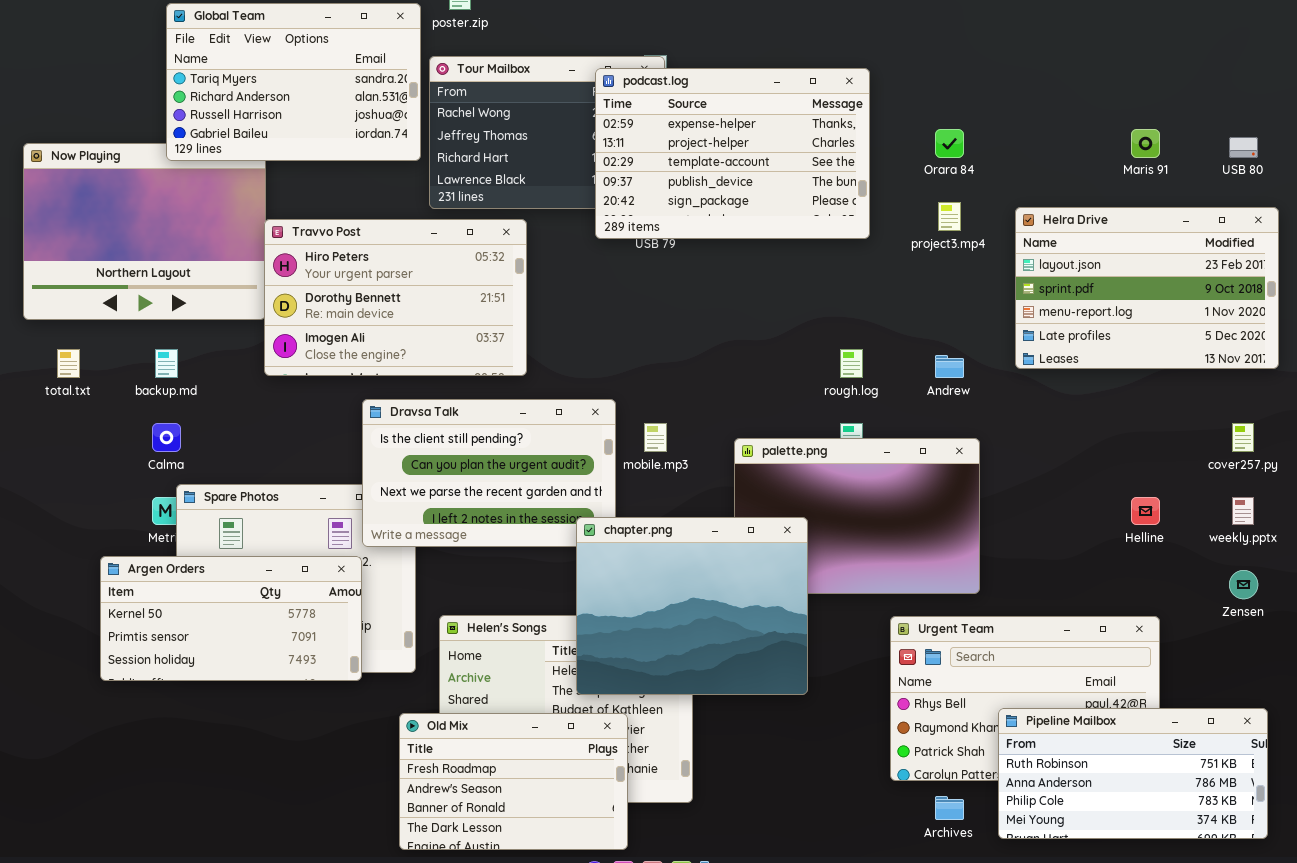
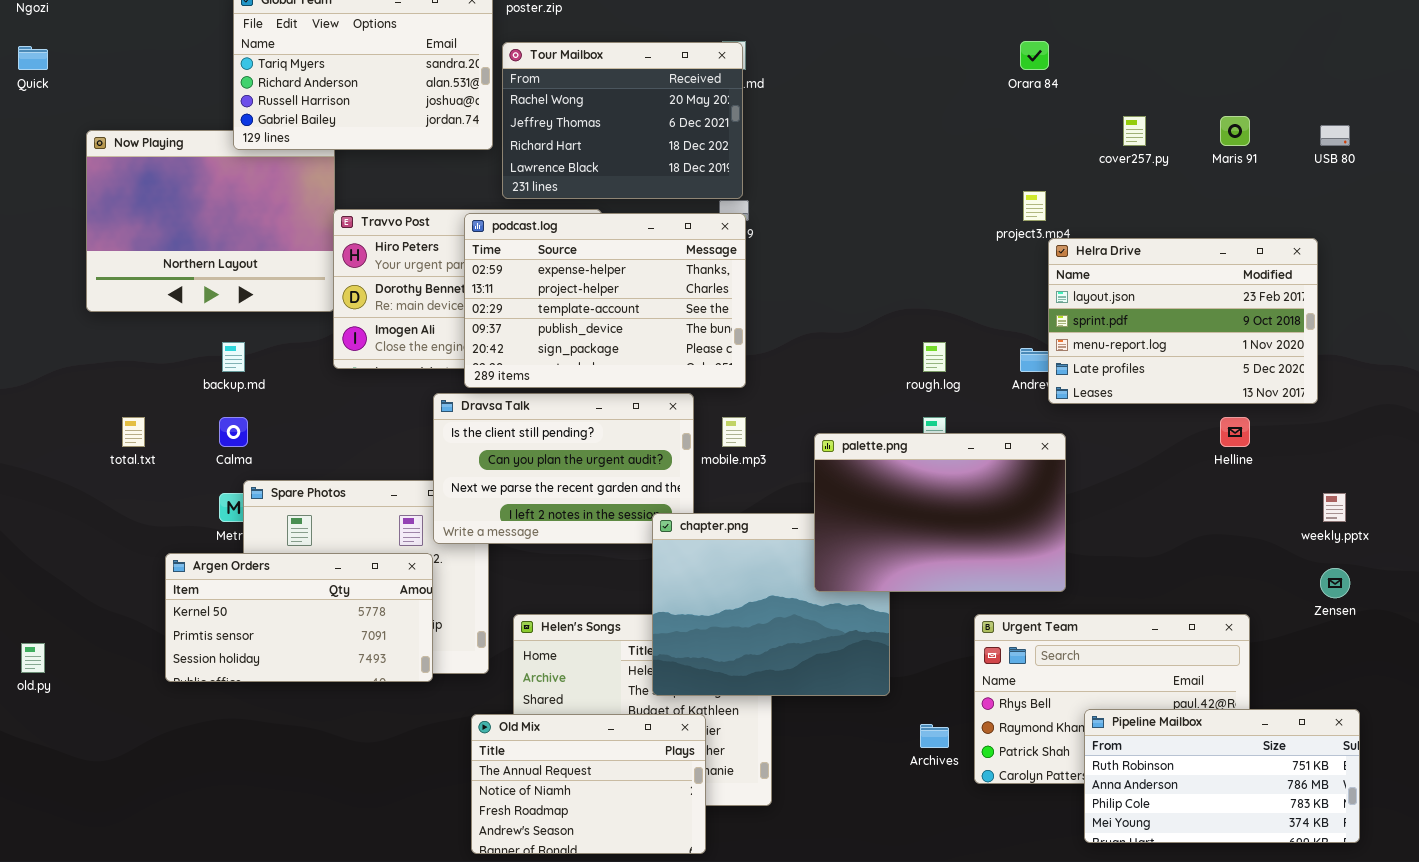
podcast.log: [595,68,870,239] -> [464,213,746,388], moved
Orara 84: [935,129,964,158] -> [1020,41,1049,70], moved
Helra Drive: [1015,207,1279,369] -> [1048,238,1318,404], moved
total.txt: [57,349,80,378] -> [122,417,145,447], moved
cover257.py: [1232,423,1254,452] -> [1123,116,1146,146], moved
palette.png: [734,438,980,594] -> [814,433,1066,592], raised
Helline: [1131,497,1160,525] -> [1220,417,1250,447], moved
Old Mix: [399,713,628,850] -> [471,714,706,854], scrolled up 2 rows
Archives: [935,796,964,820] -> [920,724,949,748], moved

